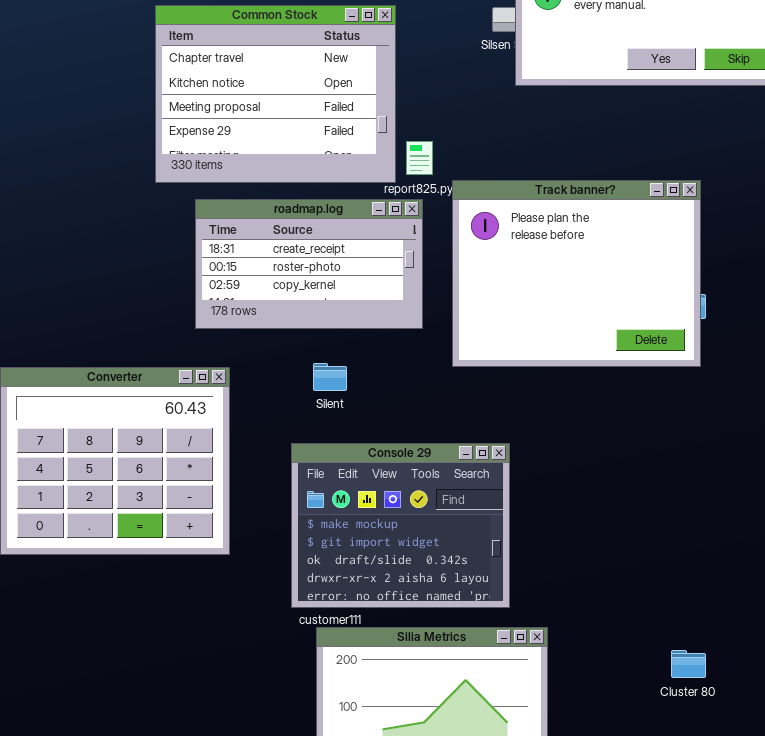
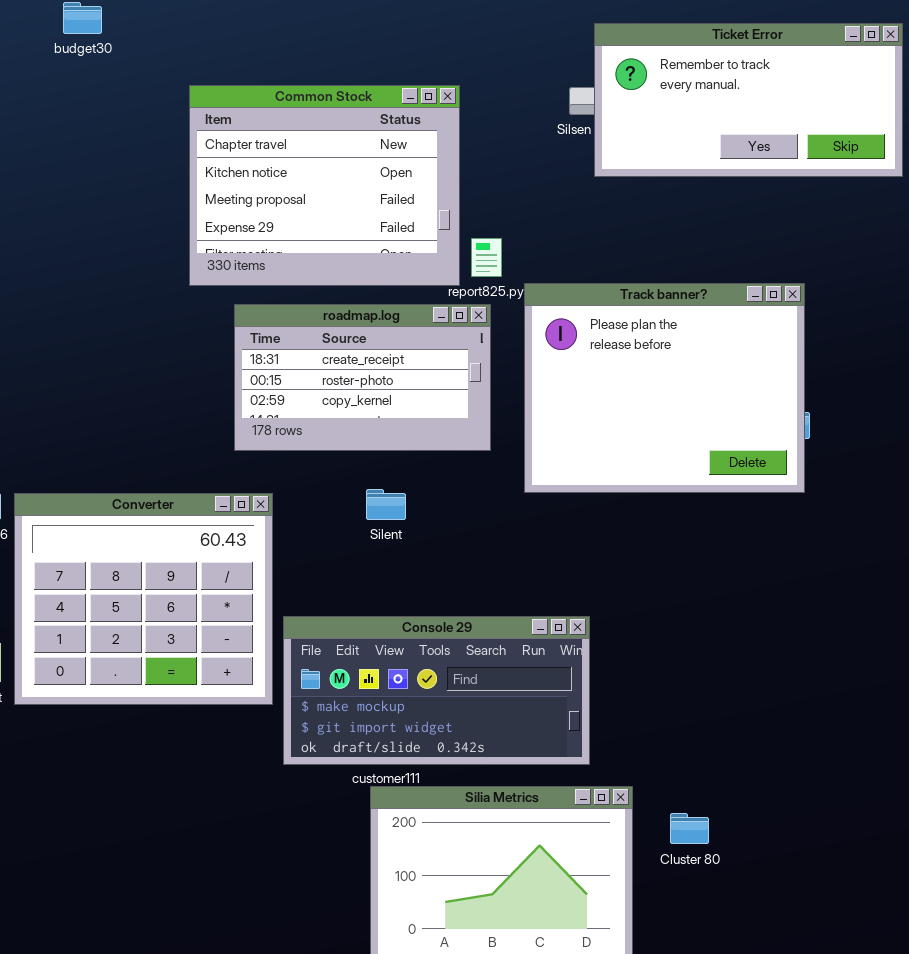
Console 29: [291,443,510,608] -> [283,616,590,765], resized
Cluster 80: [671,650,706,678] -> [670,813,709,844], moved

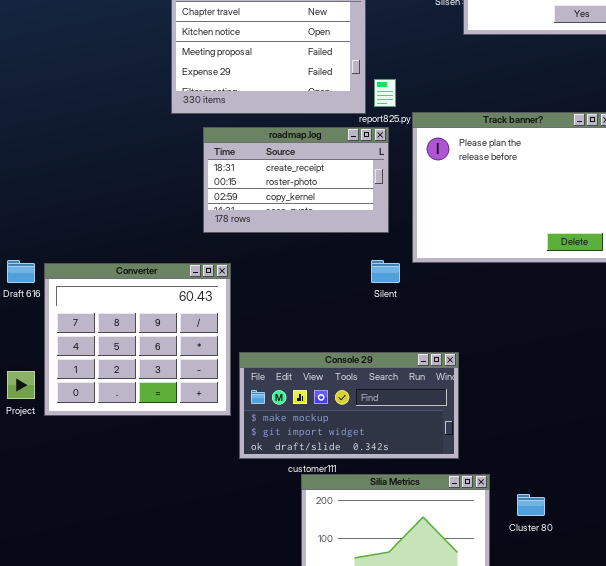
Silent: [366,489,406,520] -> [371,260,400,283], moved

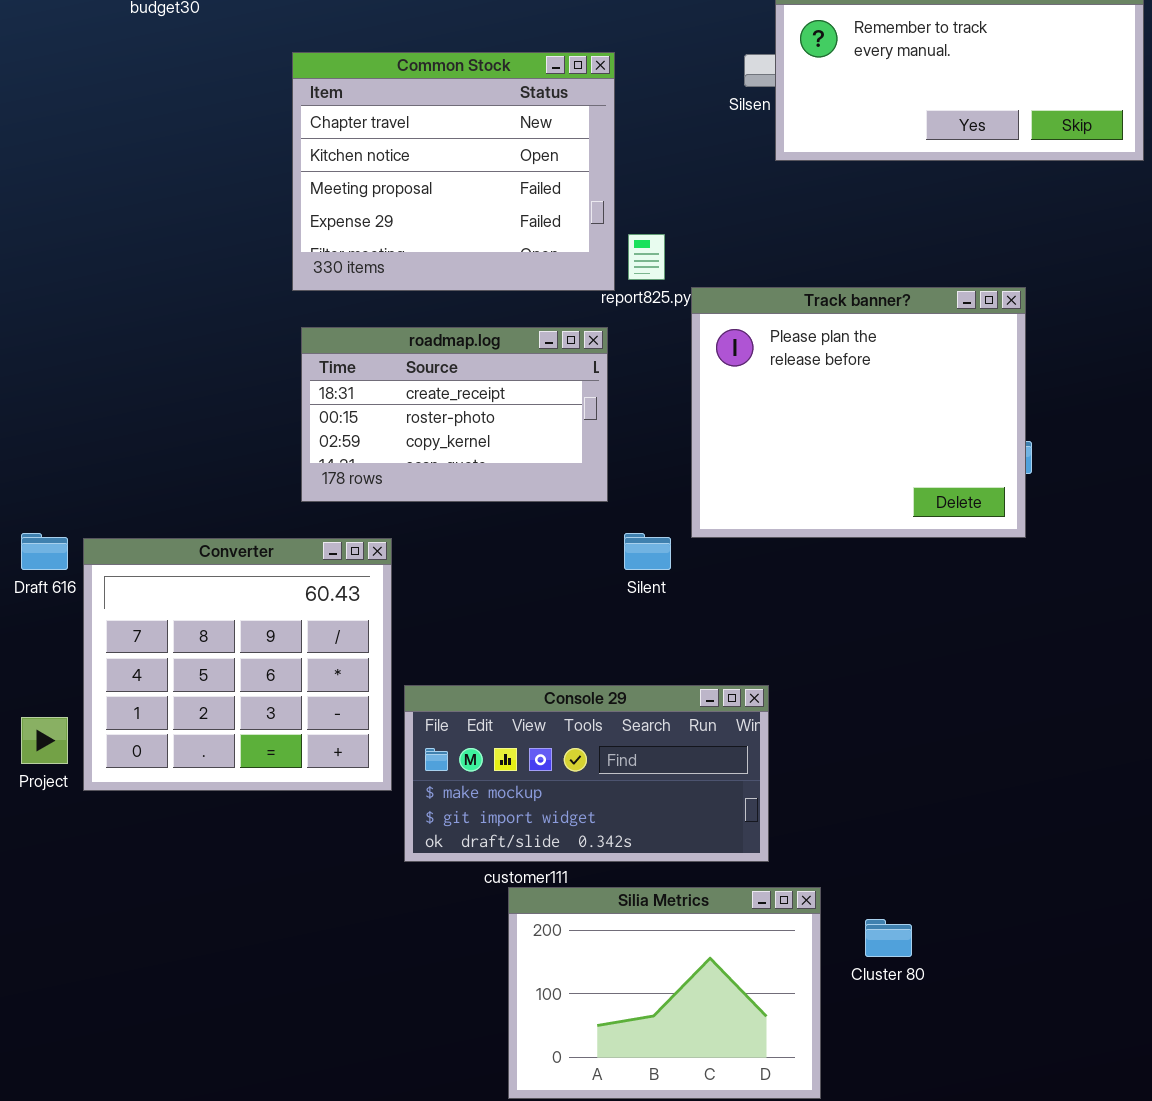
roadmap.log: [203,127,389,233] -> [301,327,608,502], moved

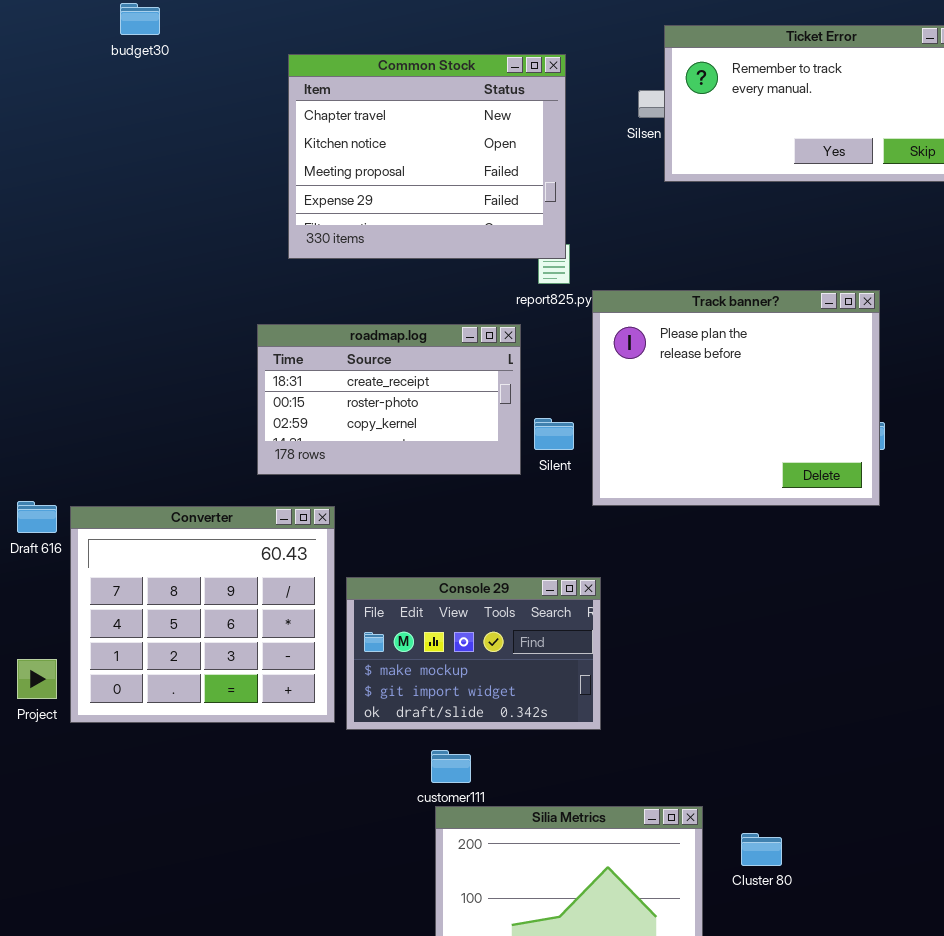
Common Stock: [292,52,615,291] -> [288,54,566,259], moved
Silent: [624,533,671,570] -> [534,418,574,450], moved
Console 29: [404,685,769,862] -> [346,577,601,730], moved, resized

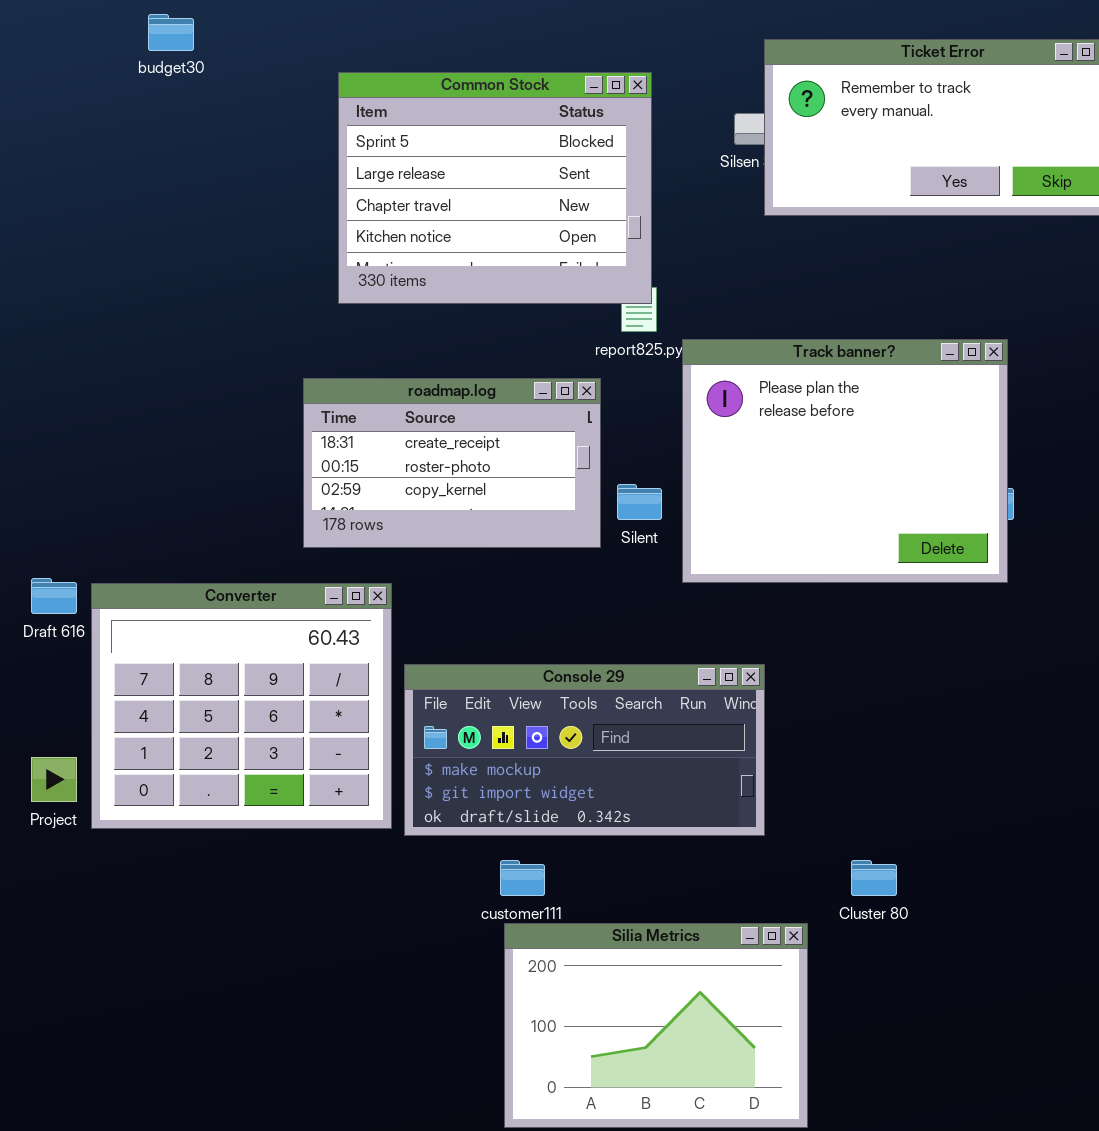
Common Stock: [288,54,566,259] -> [338,72,652,304], scrolled up 2 rows
Console 29: [346,577,601,730] -> [404,664,765,836], resized
Cluster 80: [741,833,782,866] -> [851,860,897,896], moved

